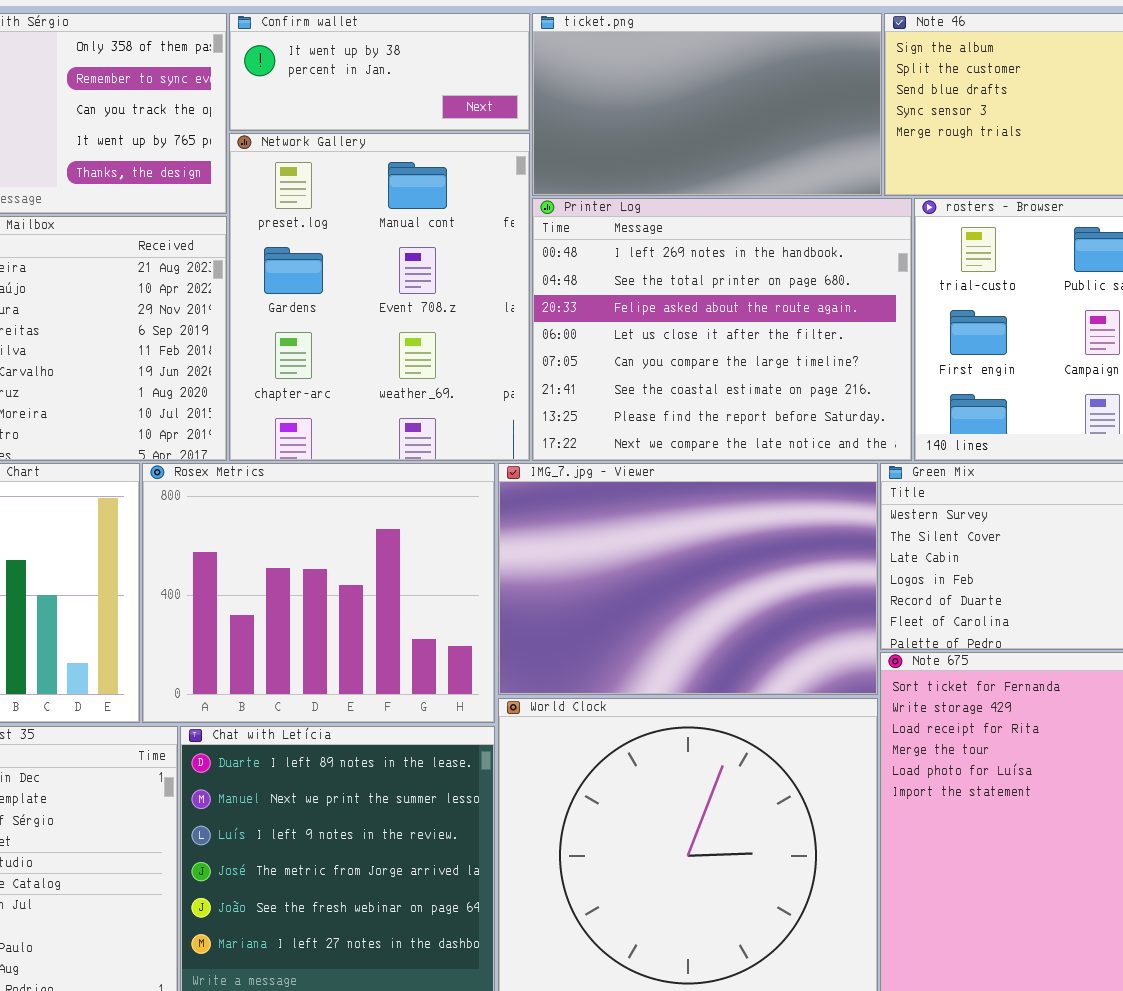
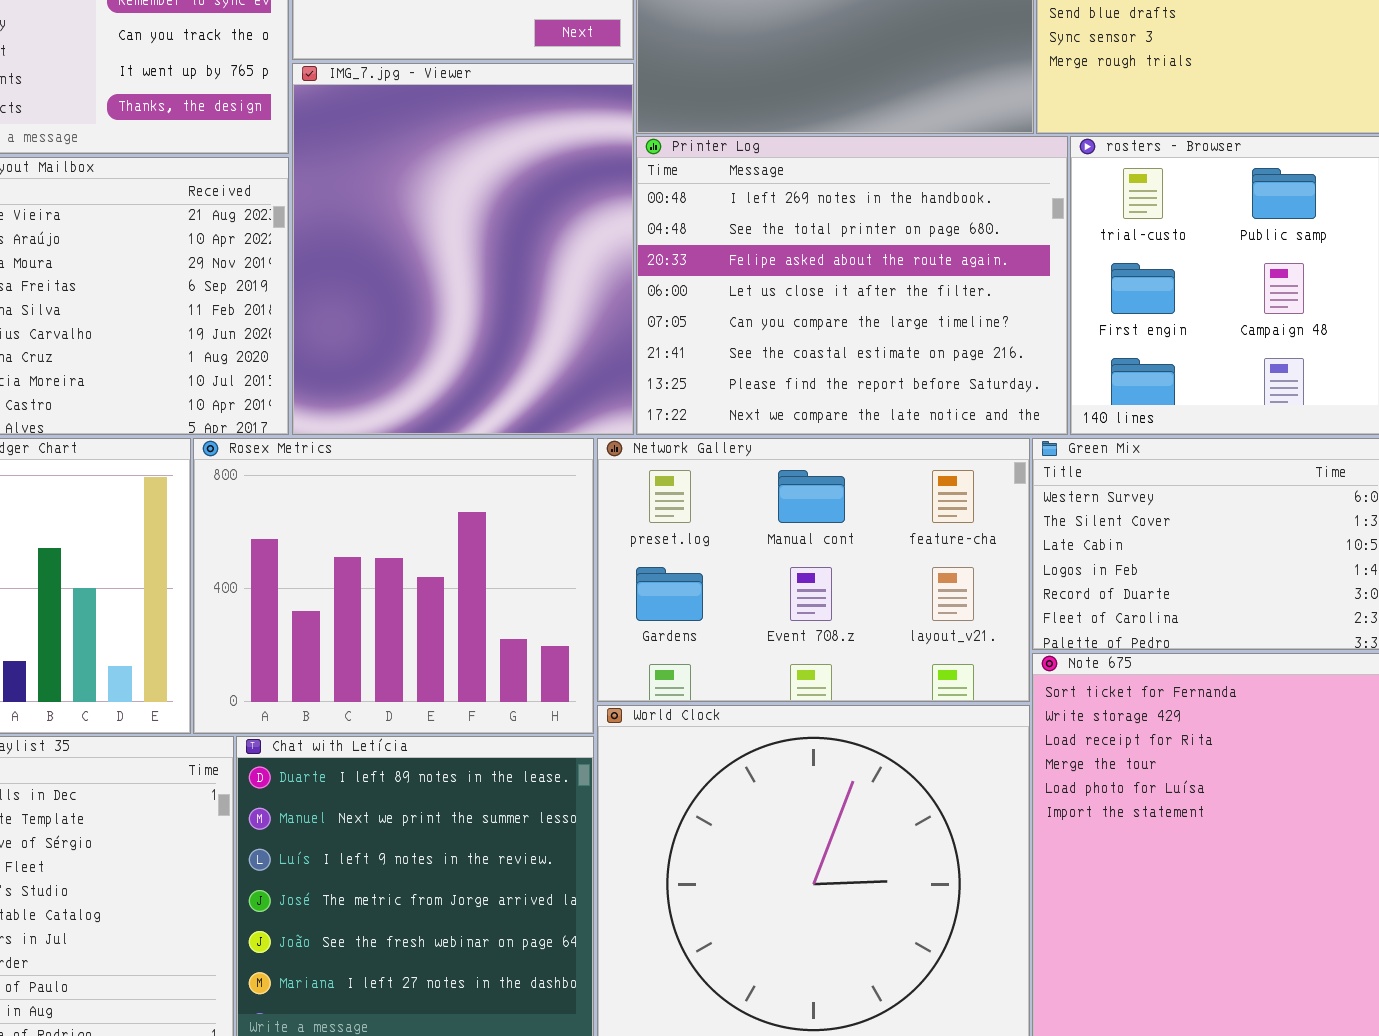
Network Gallery: [229,133,530,461] -> [597,438,1030,702], moved, resized
IMG_7.jpg - Viewer: [498,463,878,695] -> [292,63,634,435], moved, resized

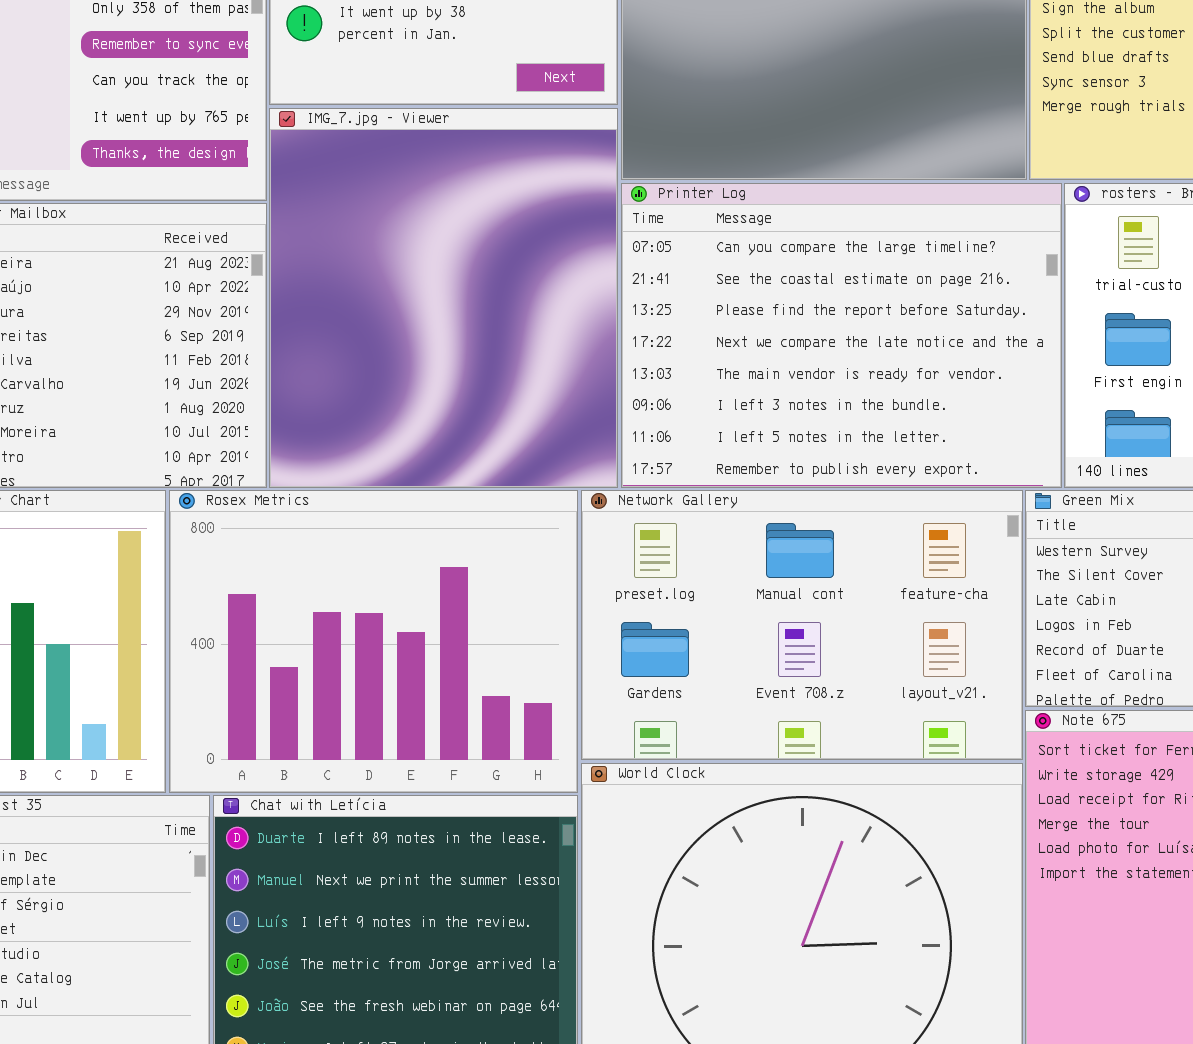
Printer Log: [636,136,1068,435] -> [621,183,1062,488], scrolled down 4 rows

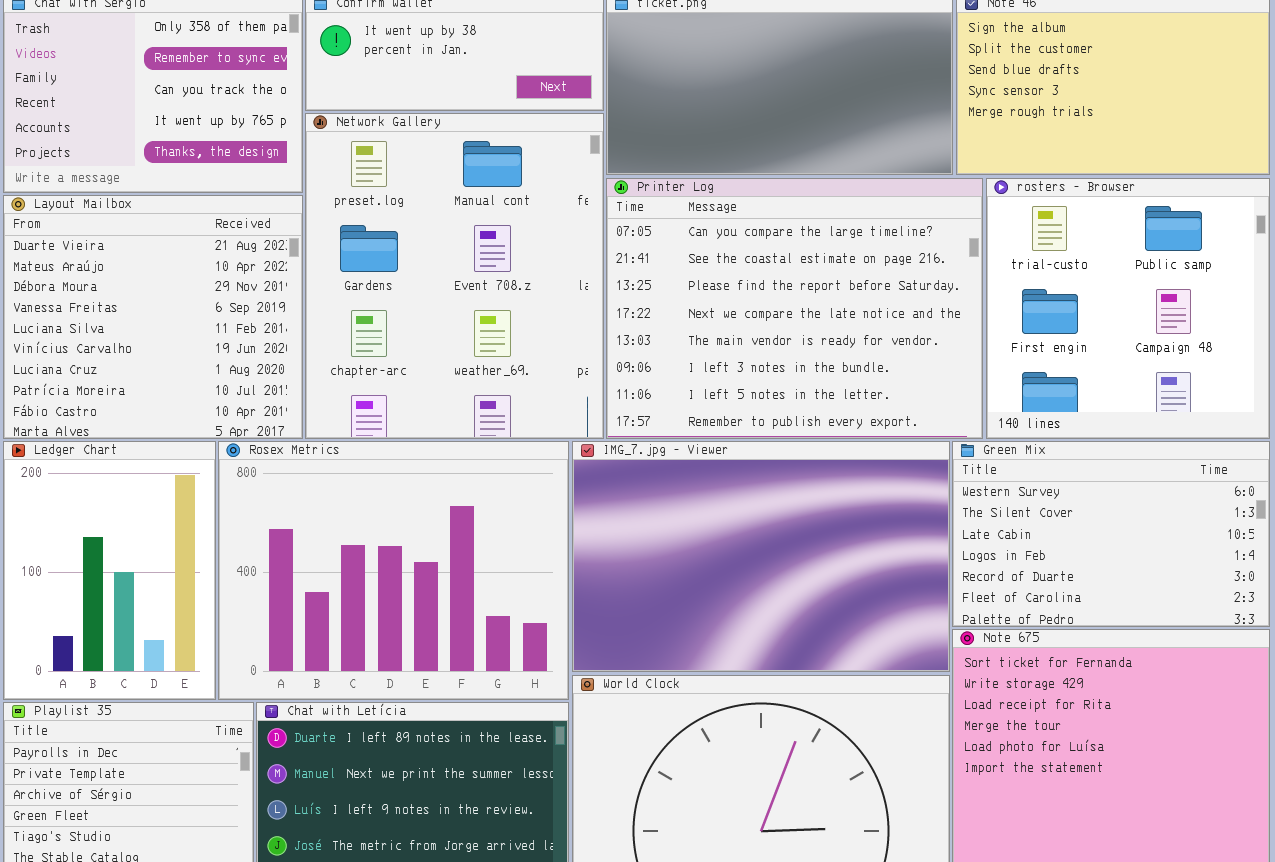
IMG_7.jpg - Viewer: [269,108,618,488] -> [572,441,950,672], moved, resized
Network Gallery: [581,490,1023,760] -> [305,113,604,439], moved, resized

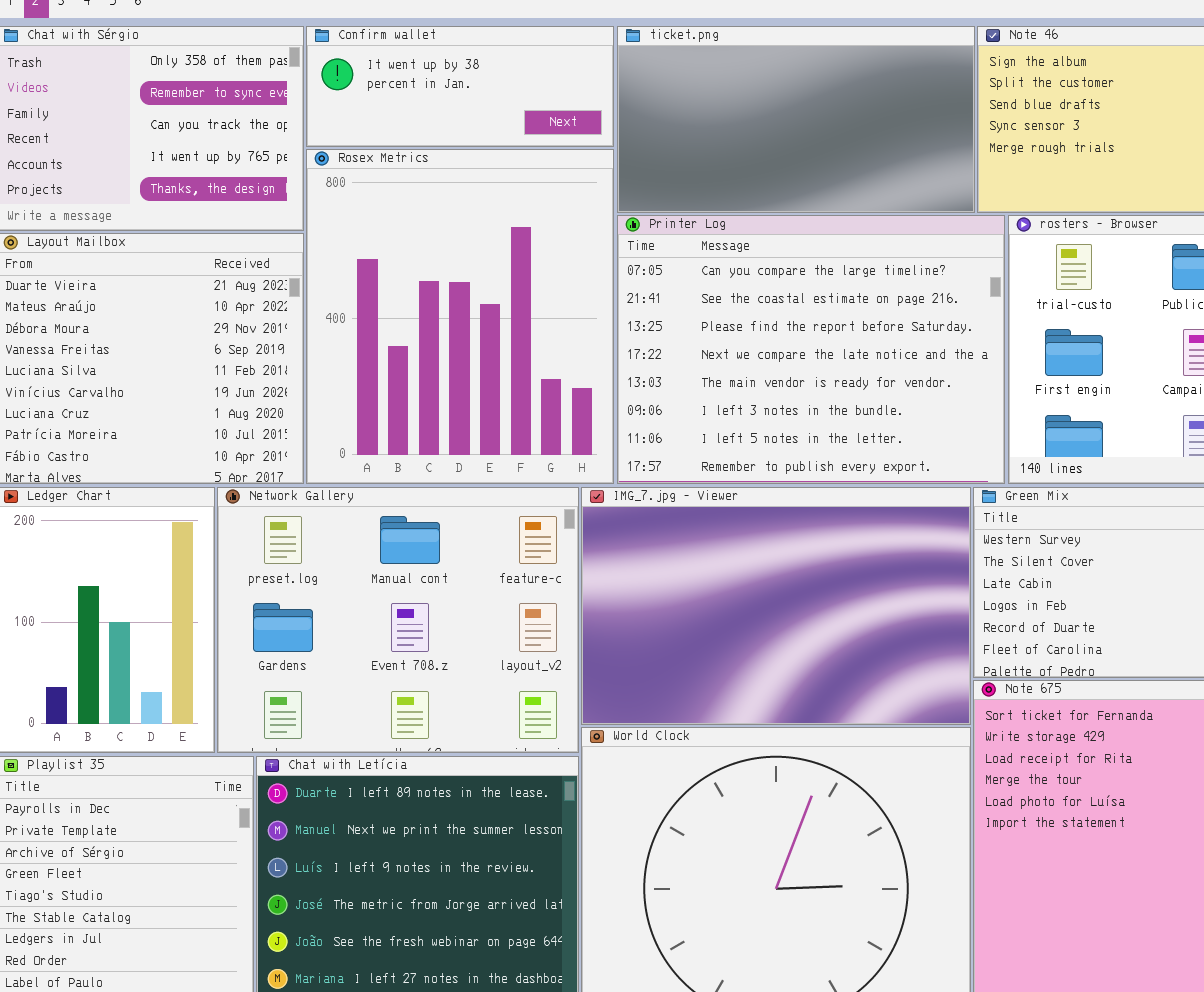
Network Gallery: [305,113,604,439] -> [217,487,579,753], moved, resized
Rosex Metrics: [218,441,569,700] -> [306,149,614,484], moved, resized

